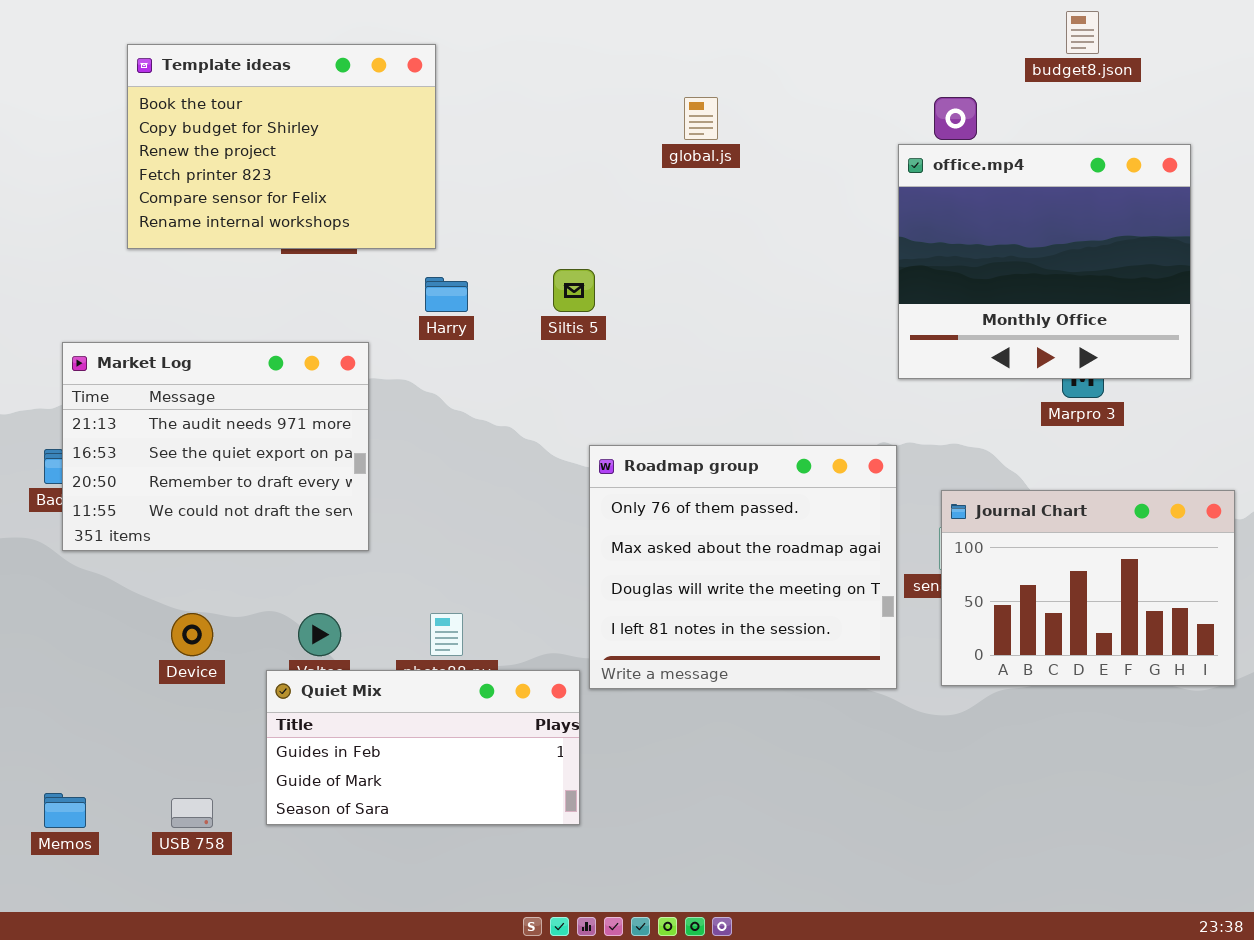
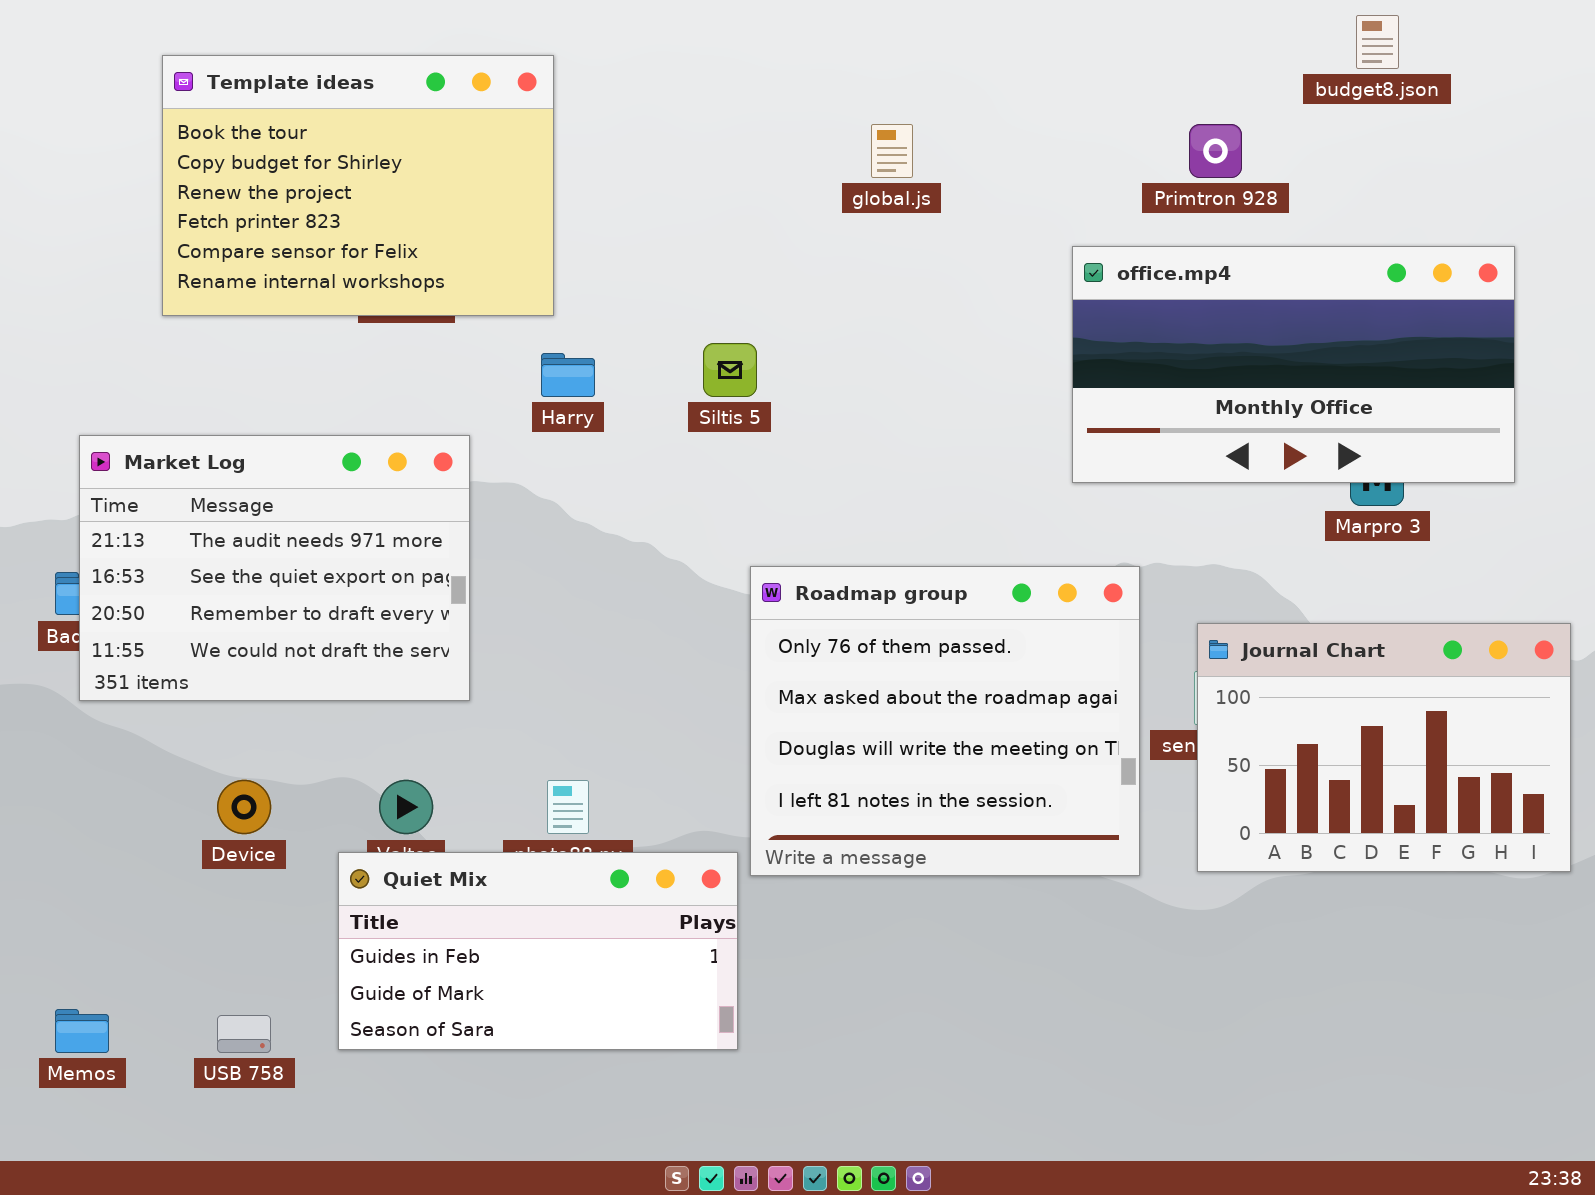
office.mp4: [898,144,1191,379] -> [1072,246,1515,483], resized

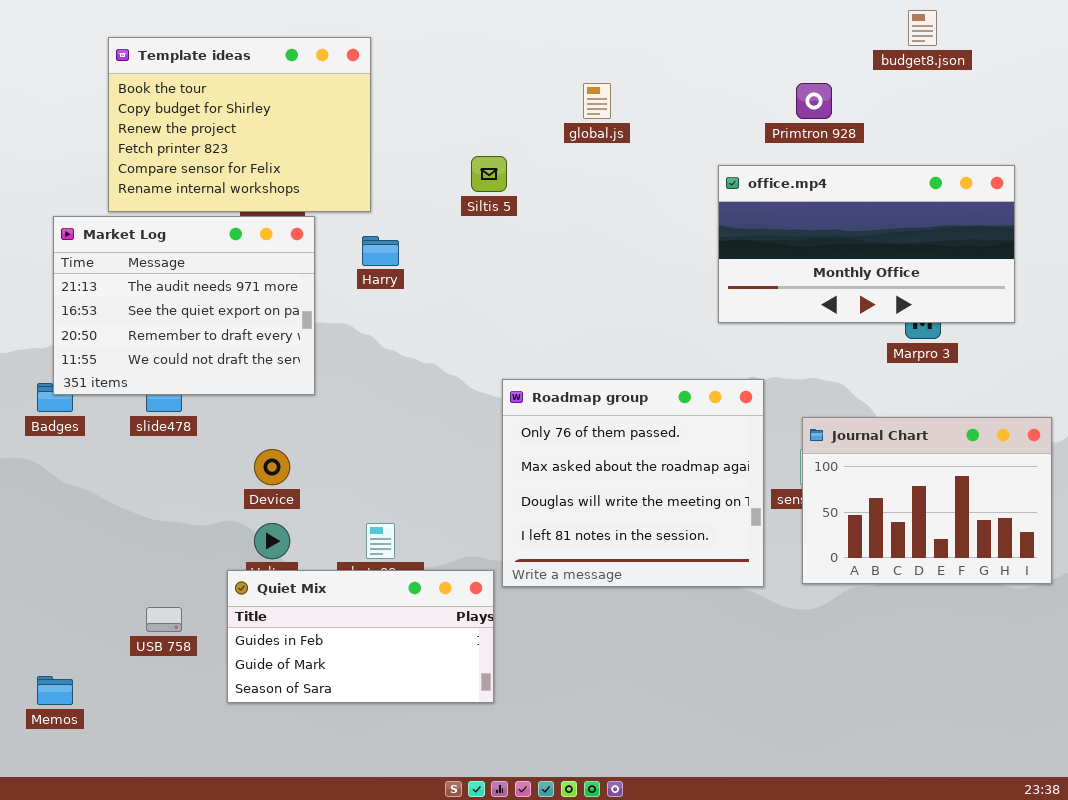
Siltis 5: [703,343,757,397] -> [471,156,507,192], moved
Market Log: [79,435,470,701] -> [53,216,315,395], moved
Device: [217,780,271,834] -> [254,449,290,485], moved
USB 758: [217,1015,271,1053] -> [146,607,182,632], moved

